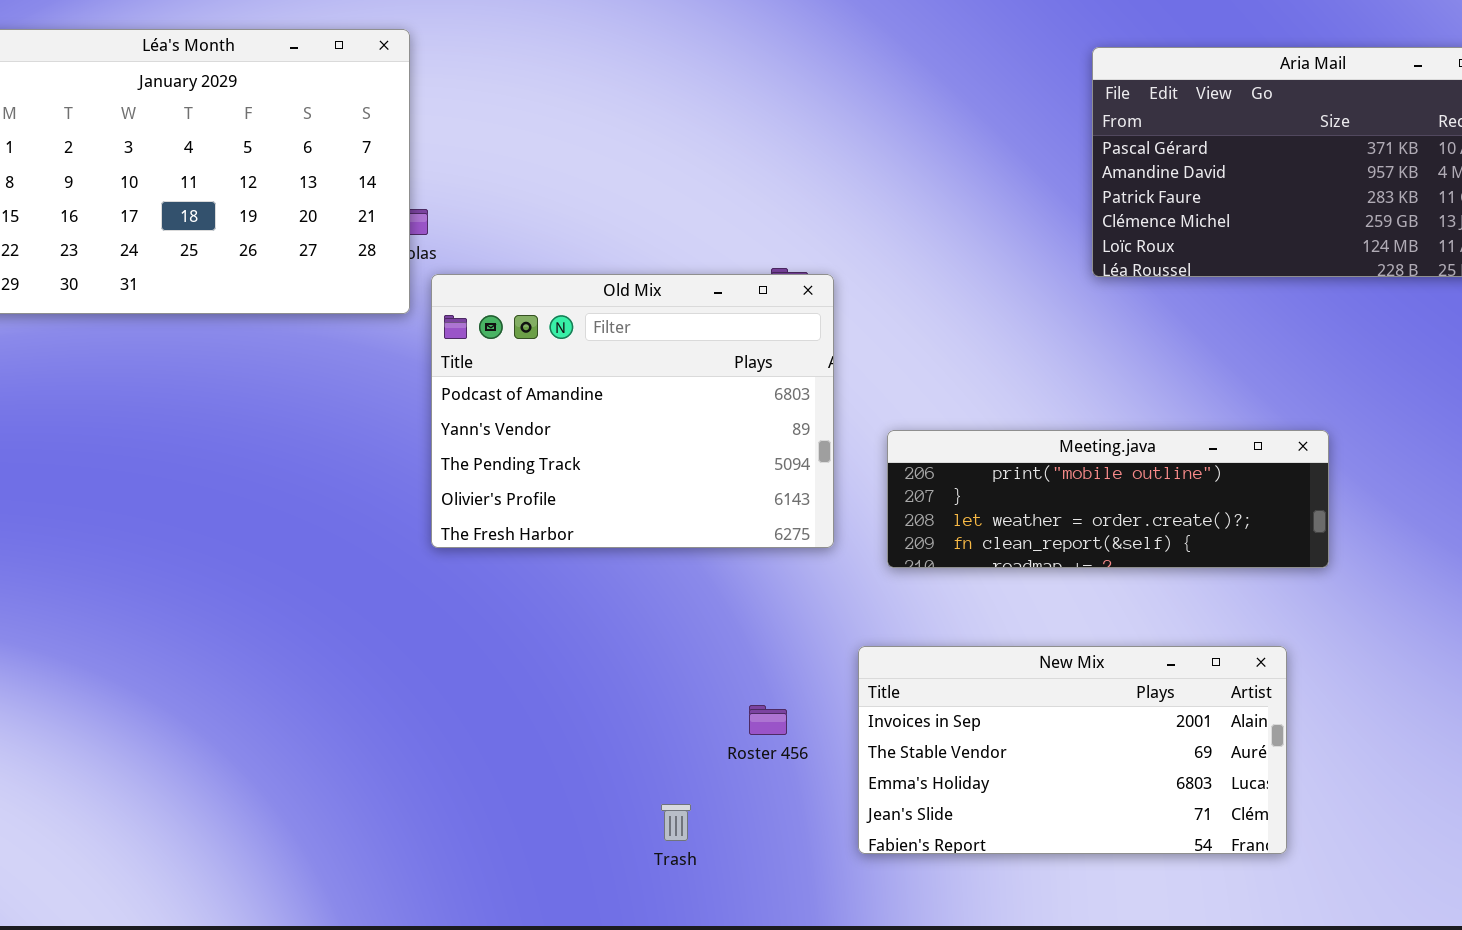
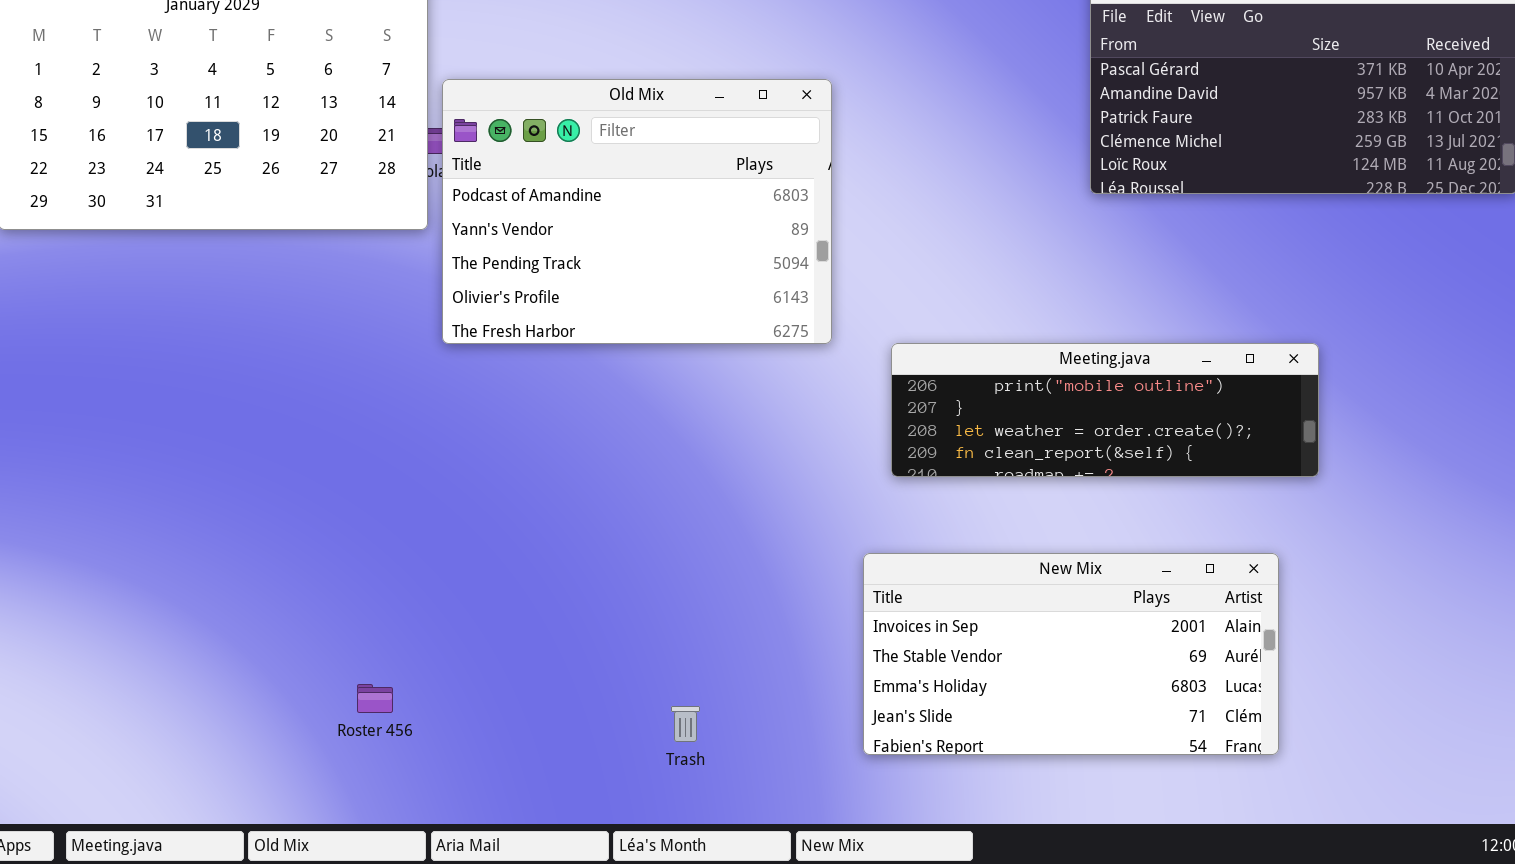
Old Mix: [431,274,834,548] -> [442,79,832,344], moved
Roster 456: [749,705,787,735] -> [357,684,393,713], moved

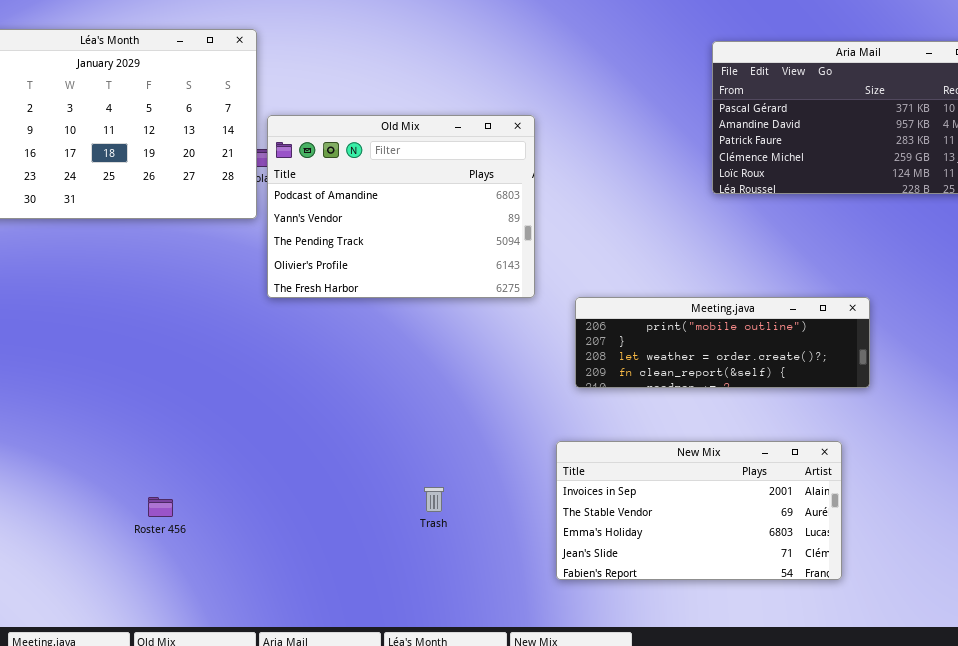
Roster 456: [357,684,393,713] -> [148,497,173,517], moved
Trash: [671,706,700,742] -> [424,487,444,512], moved

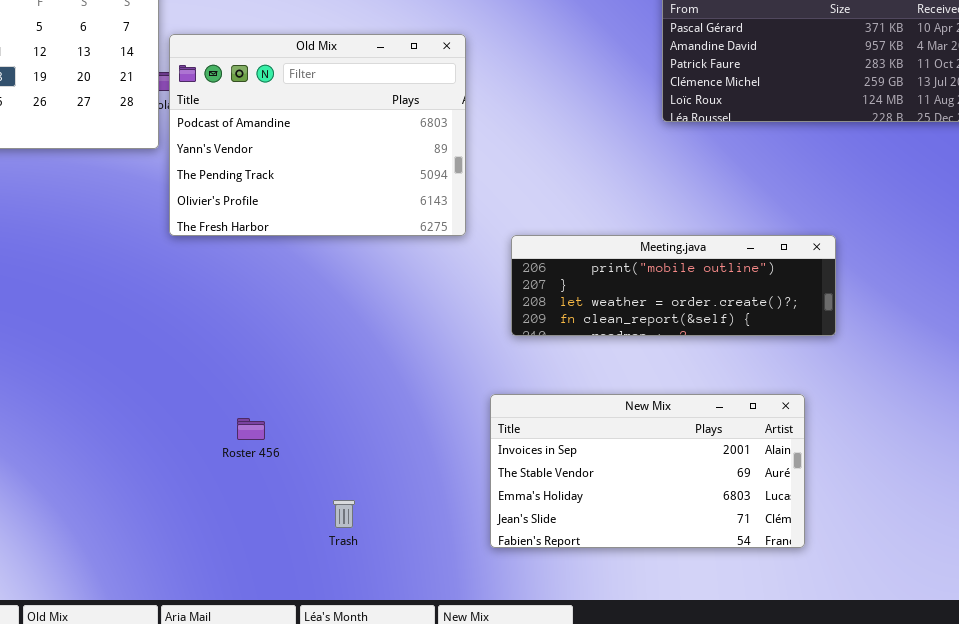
Trash: [424,487,444,512] -> [333,500,355,528], moved
Roster 456: [148,497,173,517] -> [237,418,265,440], moved

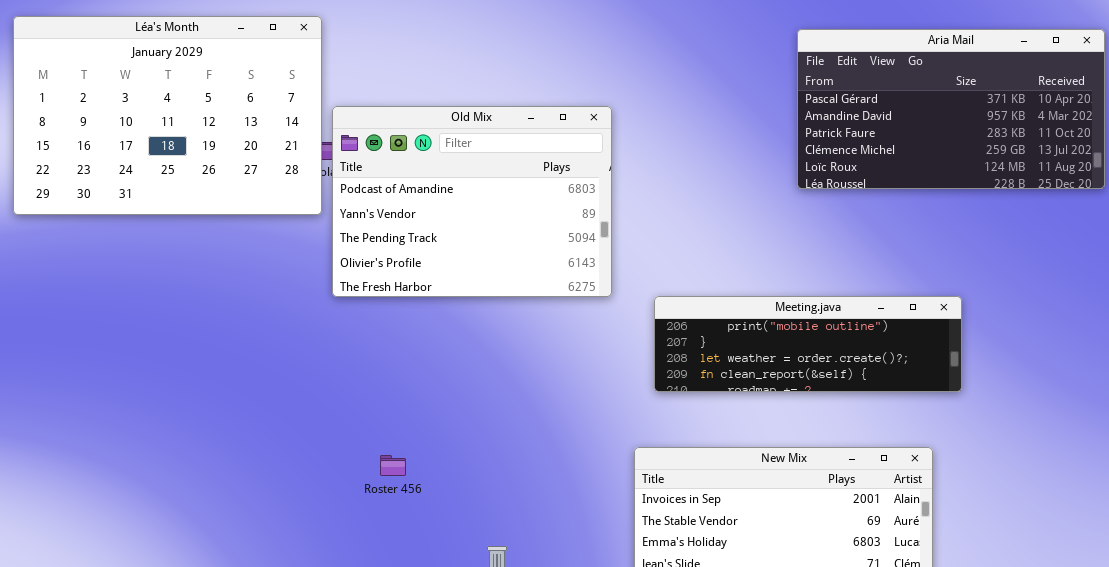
Roster 456: [237,418,265,440] -> [380,455,406,476], moved

